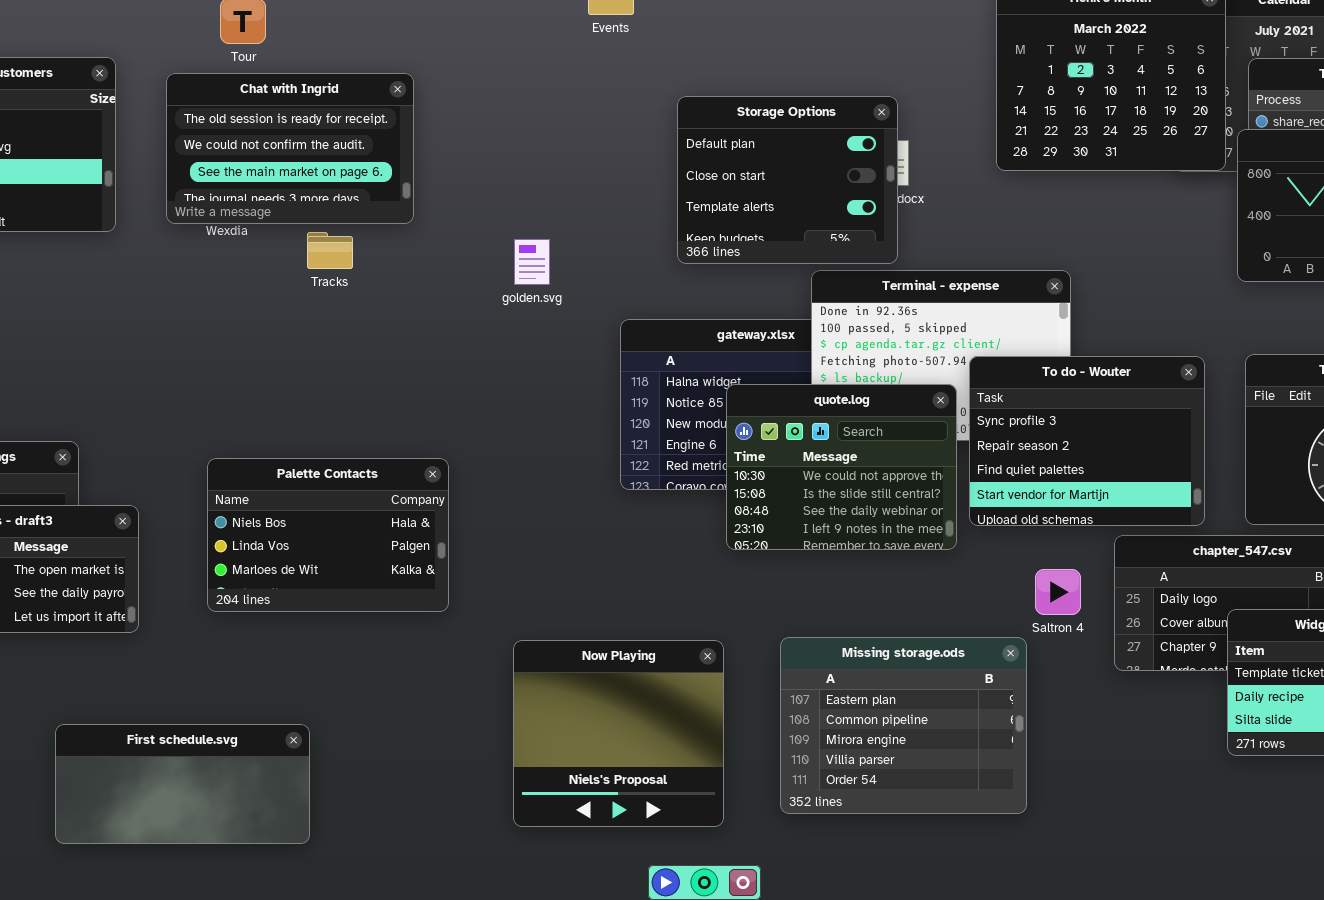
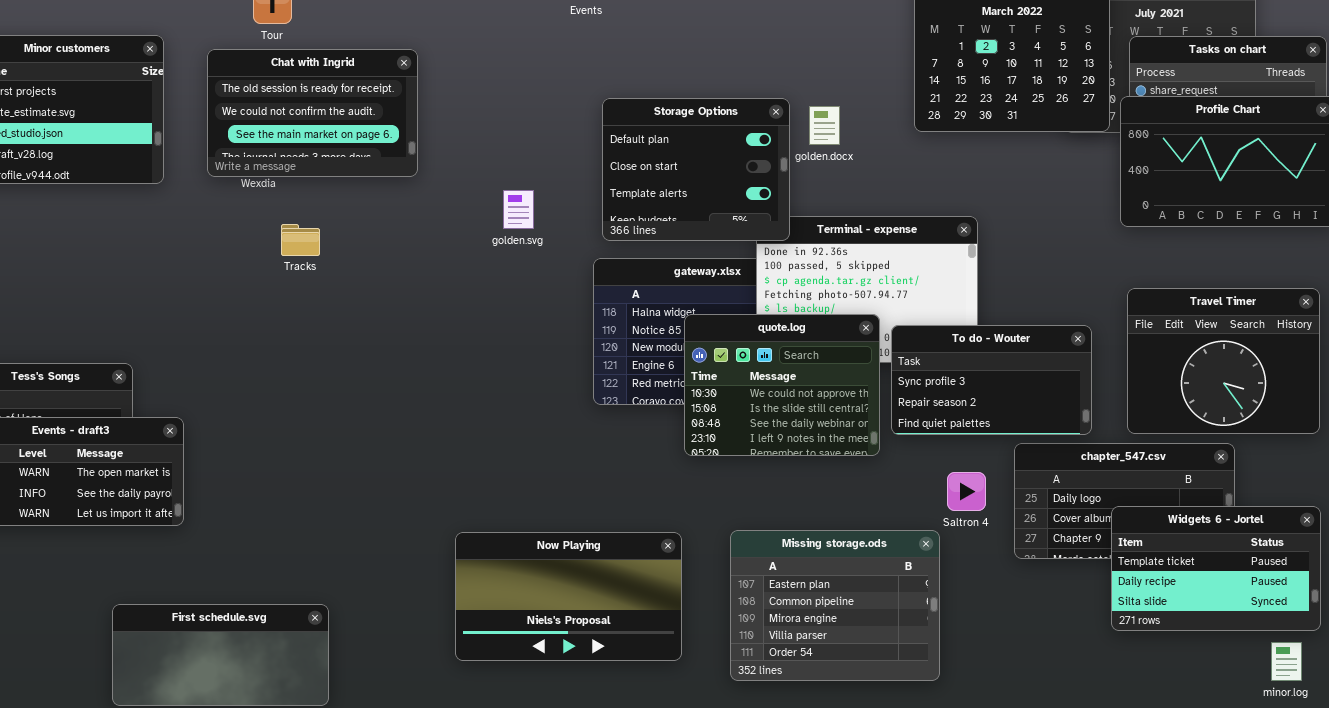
Storage Options: [677,96,898,264] -> [602,98,790,241], moved
Tracks: [307,232,353,269] -> [281,224,320,256], moved
To do - Wouter: [969,356,1205,526] -> [891,325,1092,435], resized
Palette Contacts: [207,458,449,612] -> none, closed
Now Playing: [513,640,724,827] -> [455,532,682,661], resized

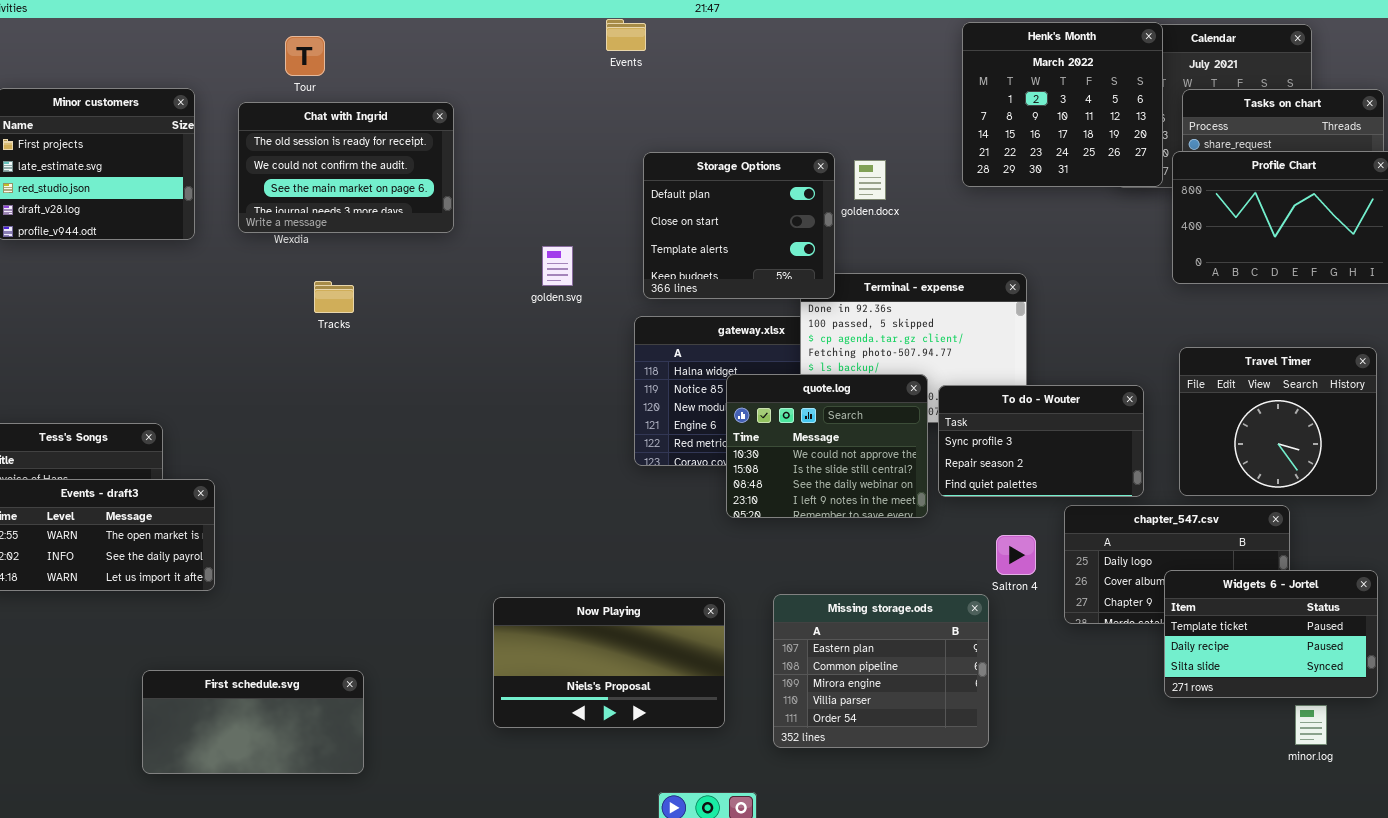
minor.log: [1271,642,1302,681] -> [1295,705,1327,745], moved

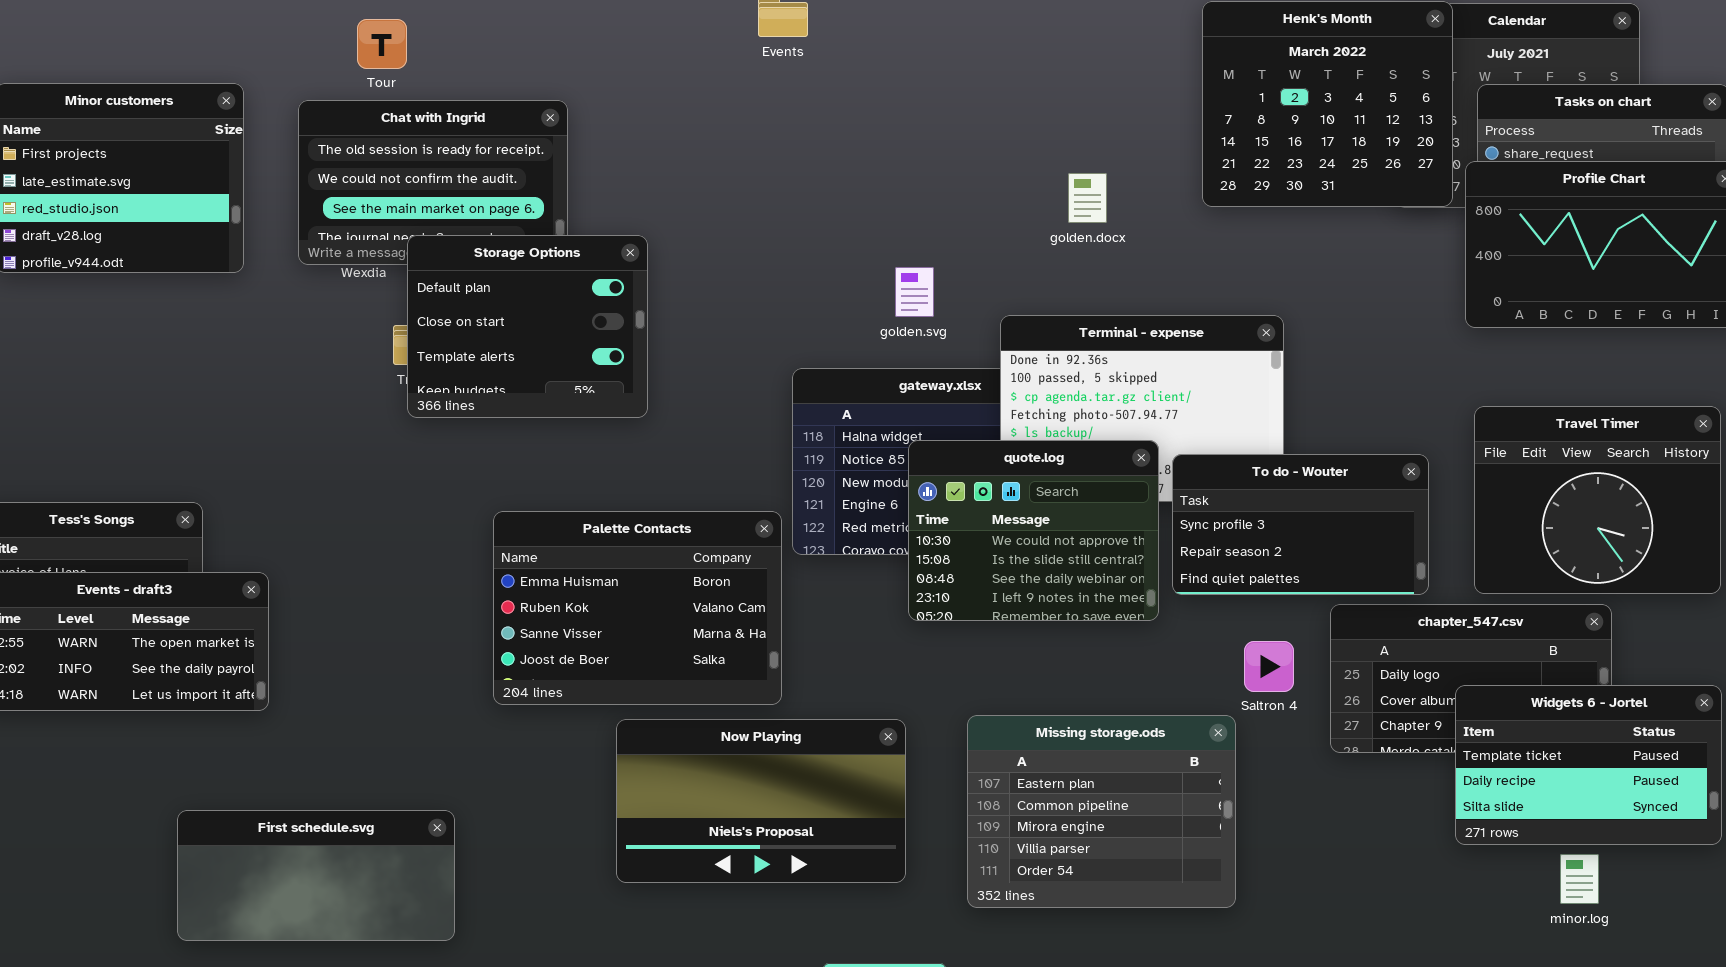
Storage Options: [643,152,835,299] -> [407,235,648,418], moved
golden.svg: [542,246,573,286] -> [895,267,934,317], moved
Palette Contacts: none -> [493,511,782,705], opened
minor.log: [1295,705,1327,745] -> [1560,854,1599,904], moved

